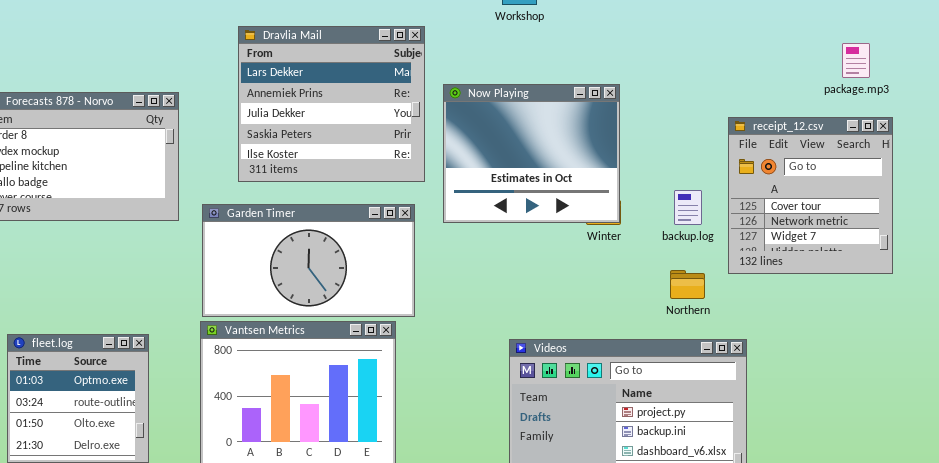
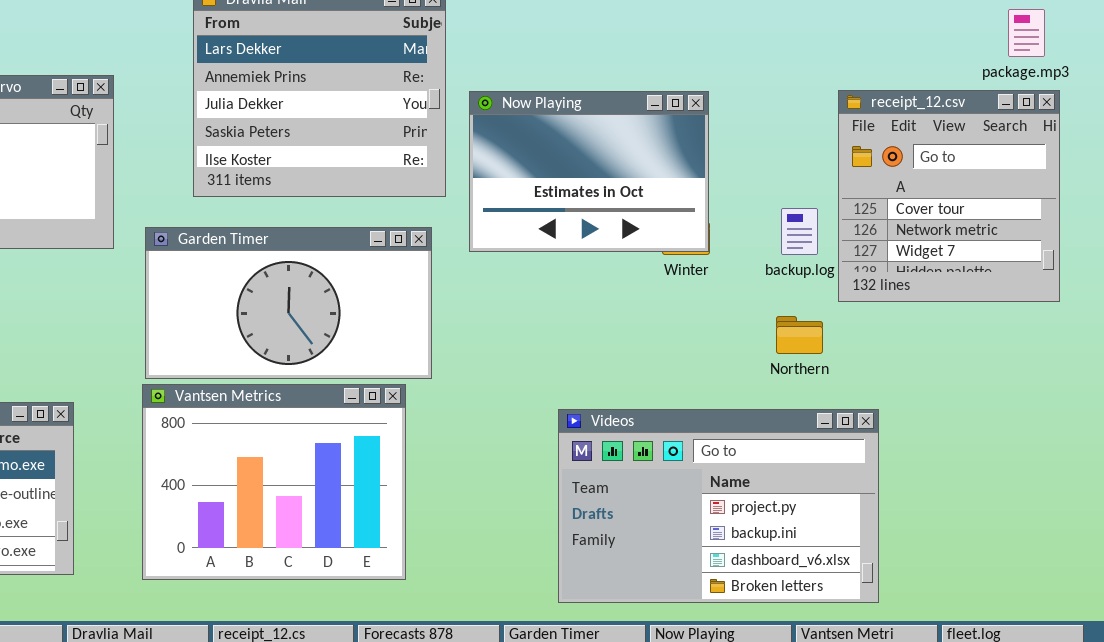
Now Playing: [443,84,620,223] -> [469,91,709,252], resized
receipt_12.csv: [728,117,893,274] -> [838,90,1060,302], moved

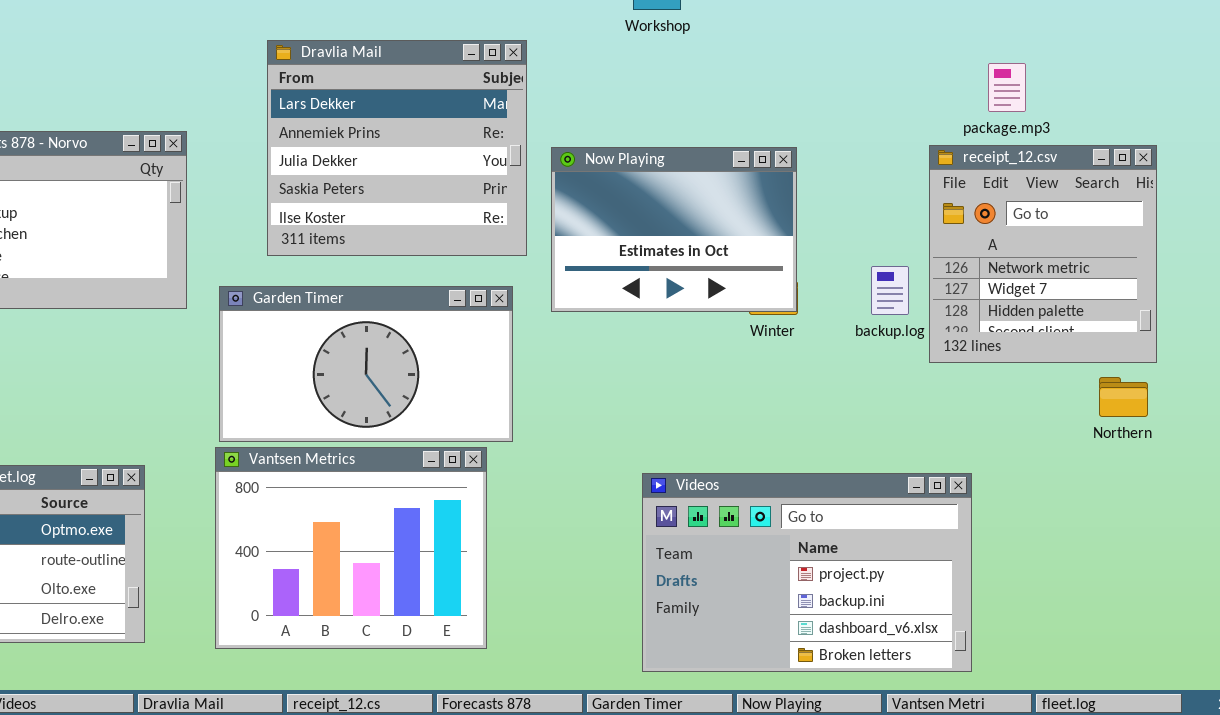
package.mp3: [1008,9,1045,57] -> [988,63,1026,112], moved
receipt_12.csv: [838,90,1060,302] -> [929,145,1157,363], scrolled down 1 row
Northern: [776,316,823,354] -> [1099,377,1148,417], moved

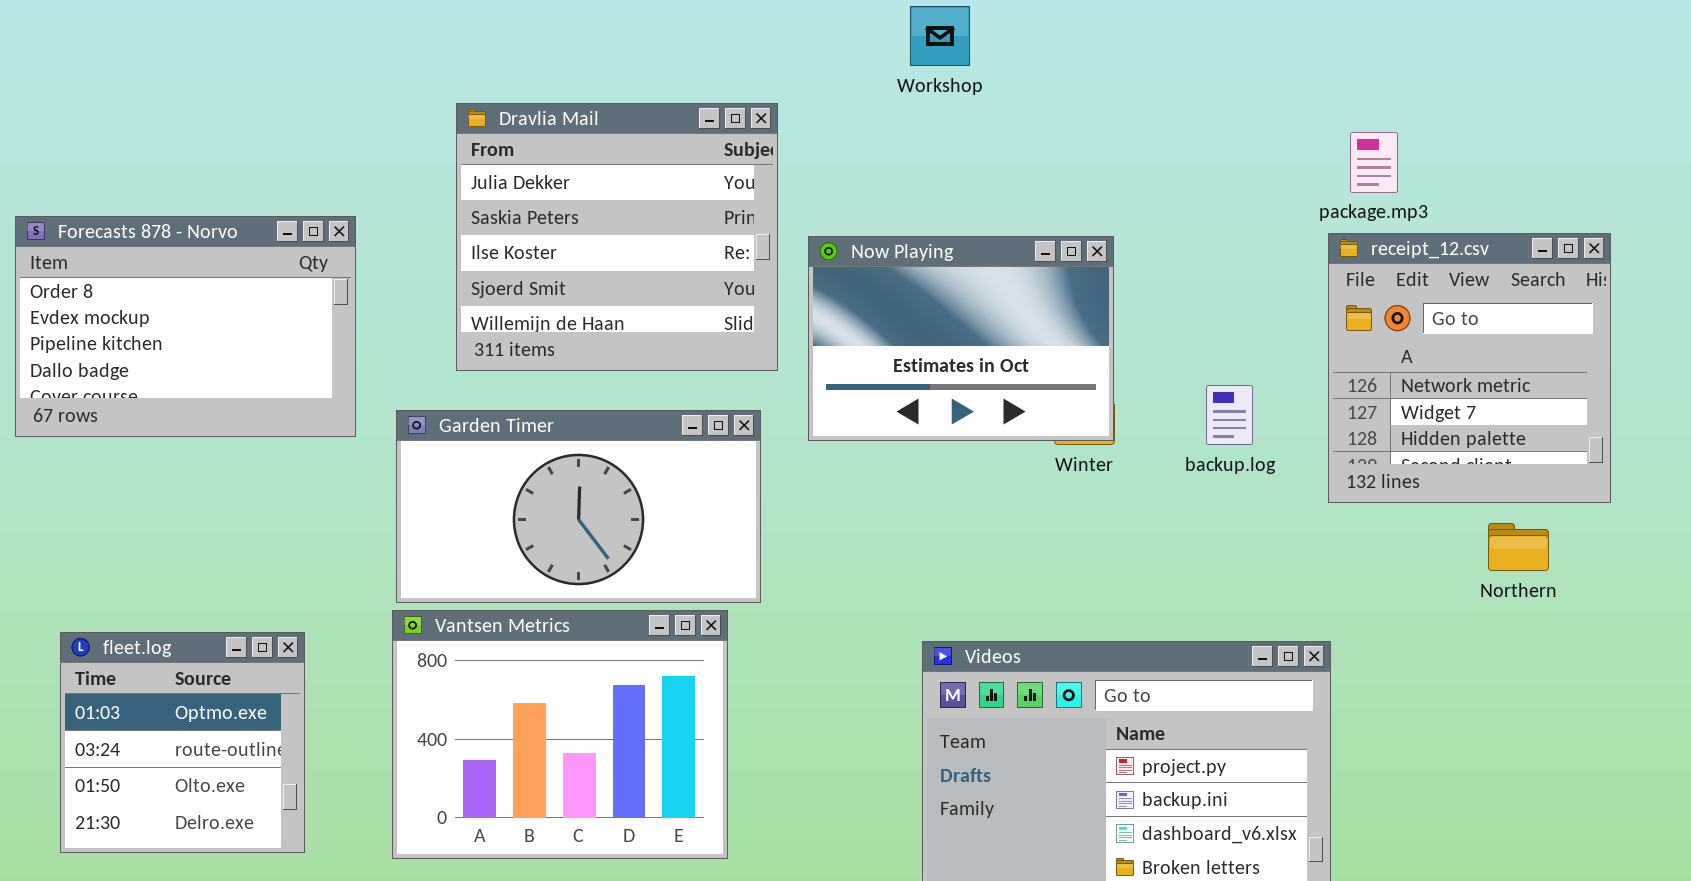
Dravlia Mail: [267,40,527,256] -> [456,103,778,371], scrolled down 2 rows
receipt_12.csv: [929,145,1157,363] -> [1328,233,1611,503], moved

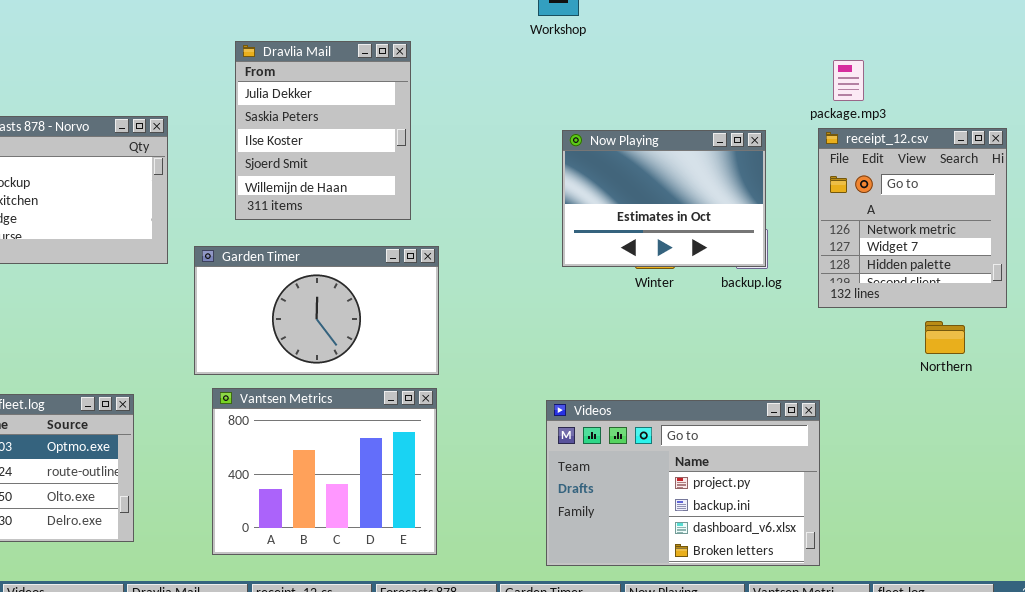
Dravlia Mail: [456,103,778,371] -> [235,41,411,220], resized
Now Playing: [808,236,1114,441] -> [562,130,766,267], moved
Vantsen Metrics: [392,610,728,859] -> [212,388,437,555], moved

